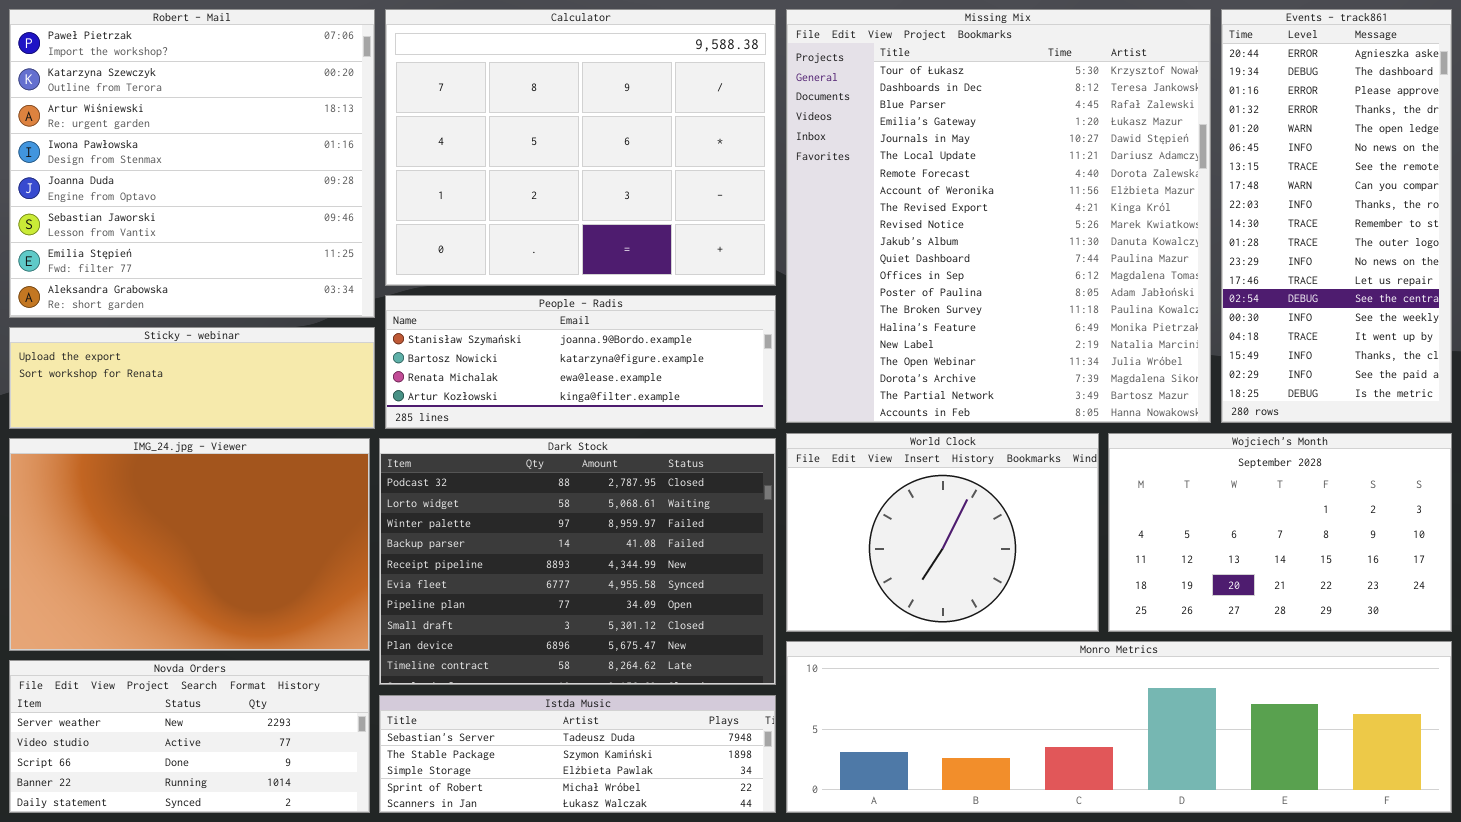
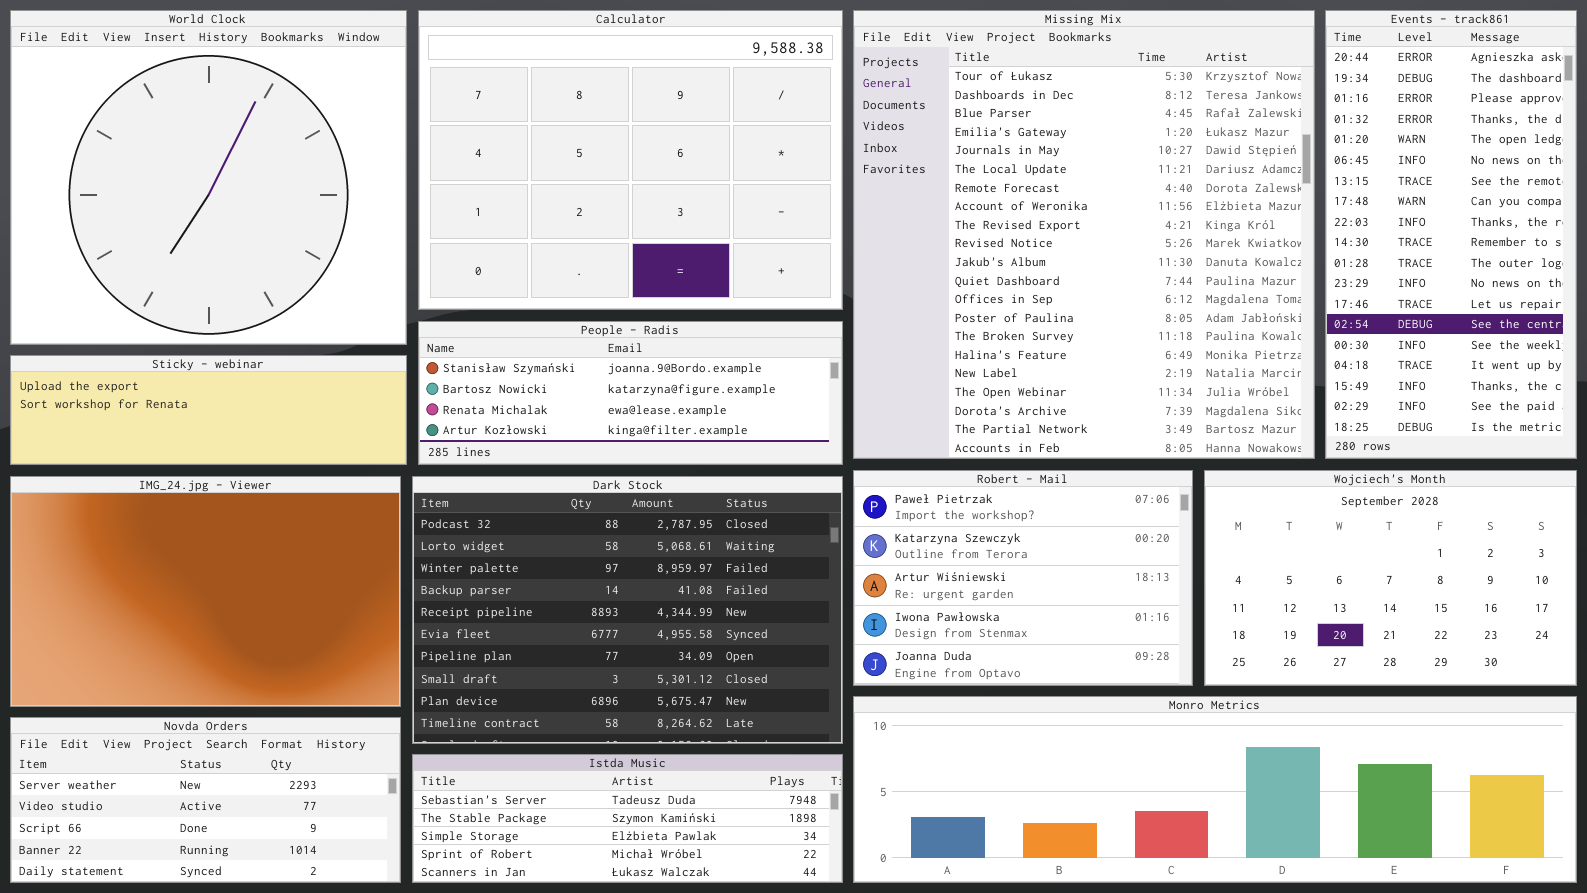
Robert - Mail: [9,9,375,318] -> [853,470,1193,686], moved, resized
World Clock: [786,433,1099,632] -> [10,10,407,345], moved, resized

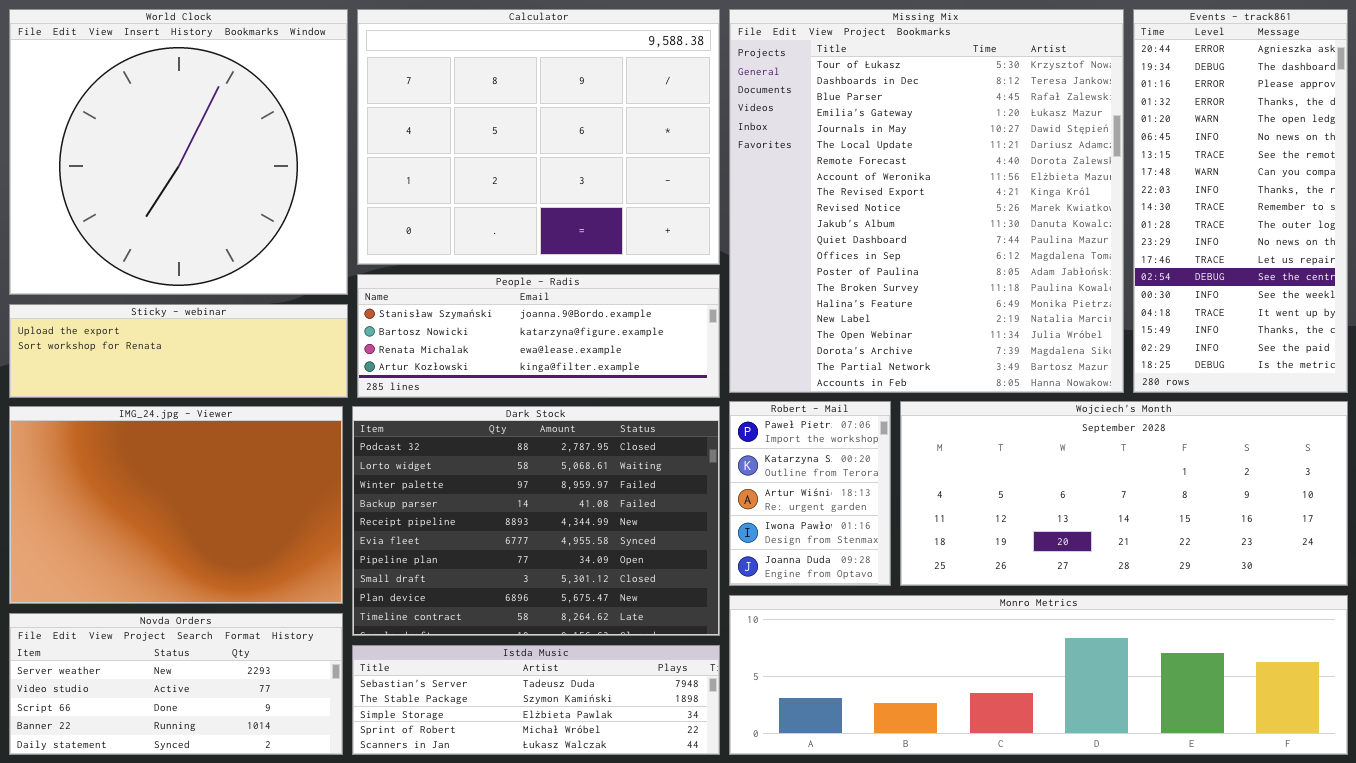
Robert - Mail: [853,470,1193,686] -> [729,401,891,586], resized
Wojciech's Month: [1204,470,1577,686] -> [900,401,1348,586], resized

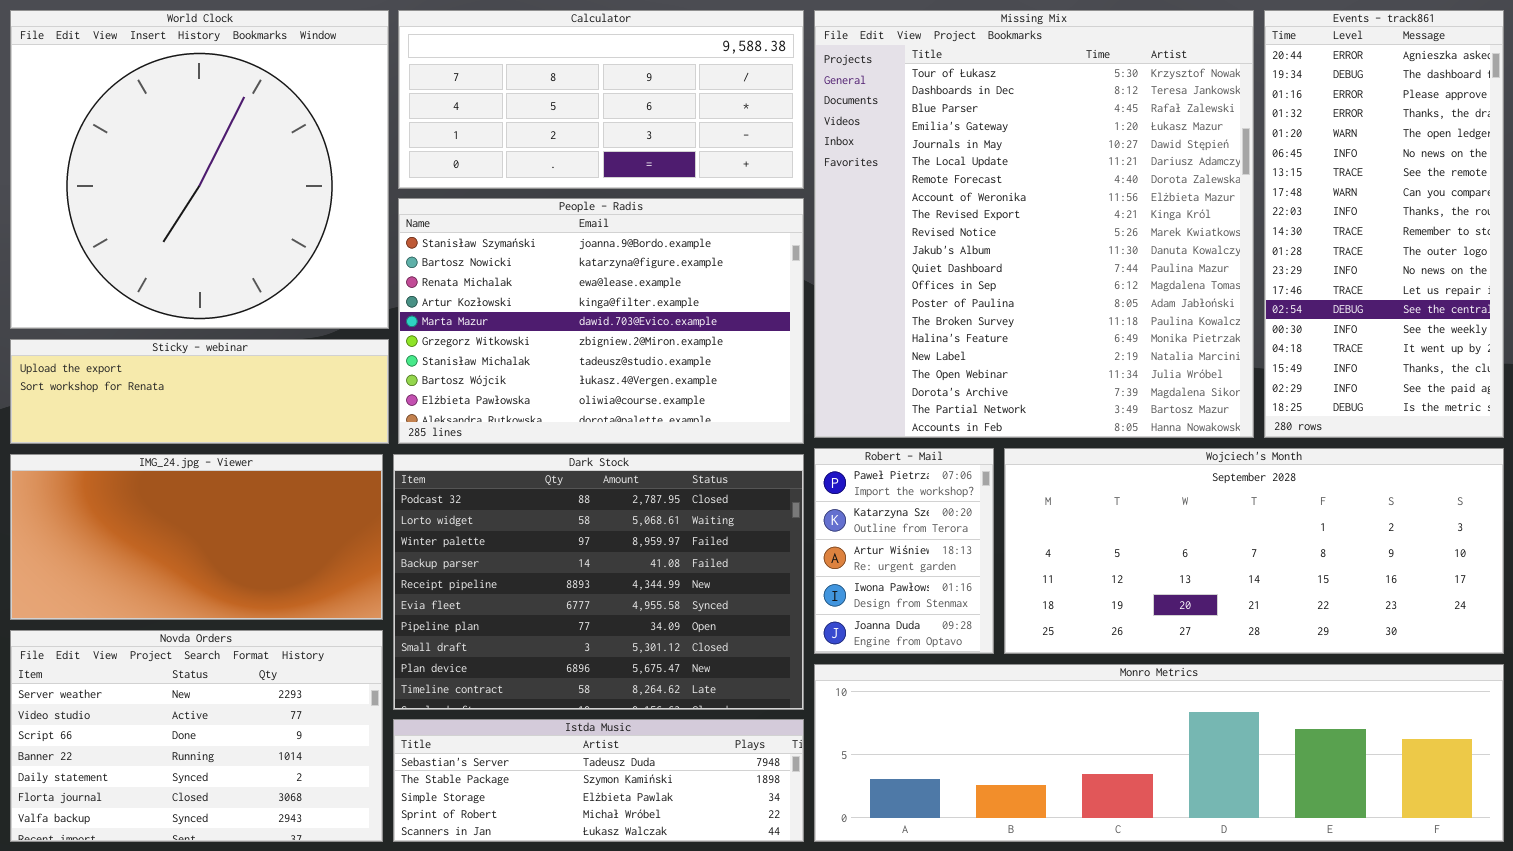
Calculator: [357,9,720,265] -> [398,10,804,189], resized
People - Radis: [357,274,720,398] -> [398,198,804,444], resized
IMG_24.jpg - Viewer: [9,406,343,604] -> [10,454,383,620], resized
Novda Orders: [9,613,343,755] -> [10,630,383,842], resized

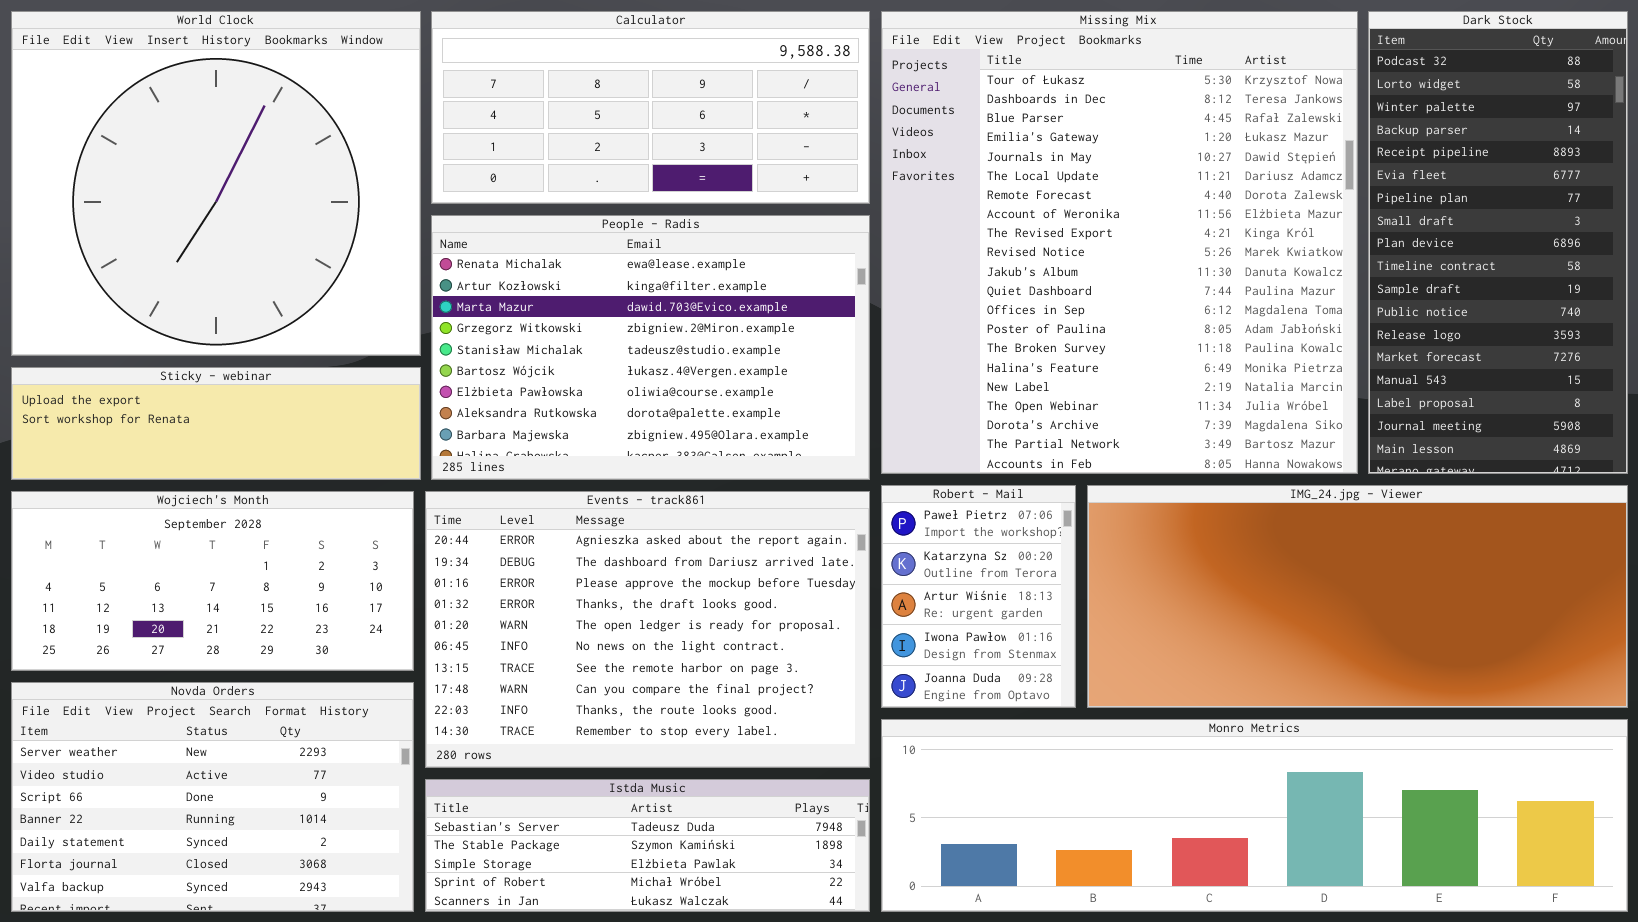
Events - track861: [1264,10,1504,438] -> [425,491,870,768], moved, resized
People - Radis: [398,198,804,444] -> [431,215,870,480], scrolled down 2 rows
Wojciech's Month: [1004,448,1504,654] -> [11,491,414,671], moved, resized
IMG_24.jpg - Viewer: [10,454,383,620] -> [1087,485,1628,708], moved, resized
Dark Stock: [393,454,804,710] -> [1368,11,1628,474], moved, resized

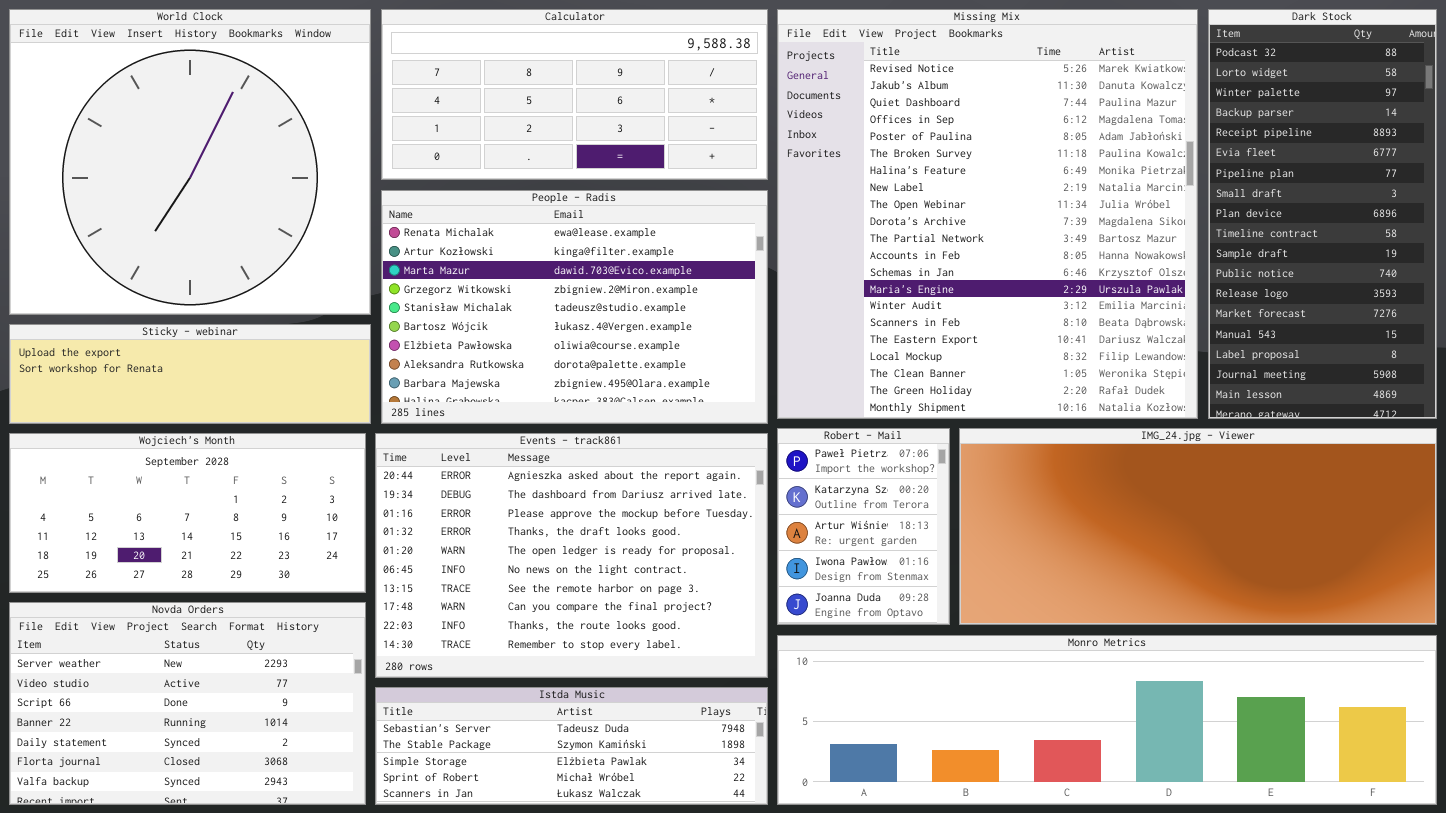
Missing Mix: [881,11,1358,474] -> [777,9,1198,419], scrolled down 9 rows

